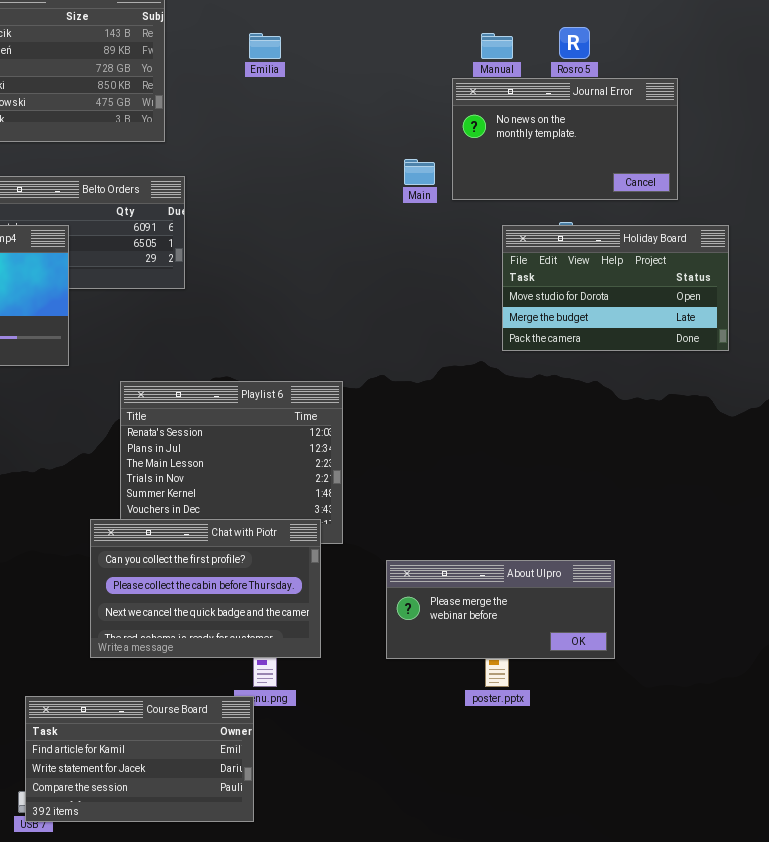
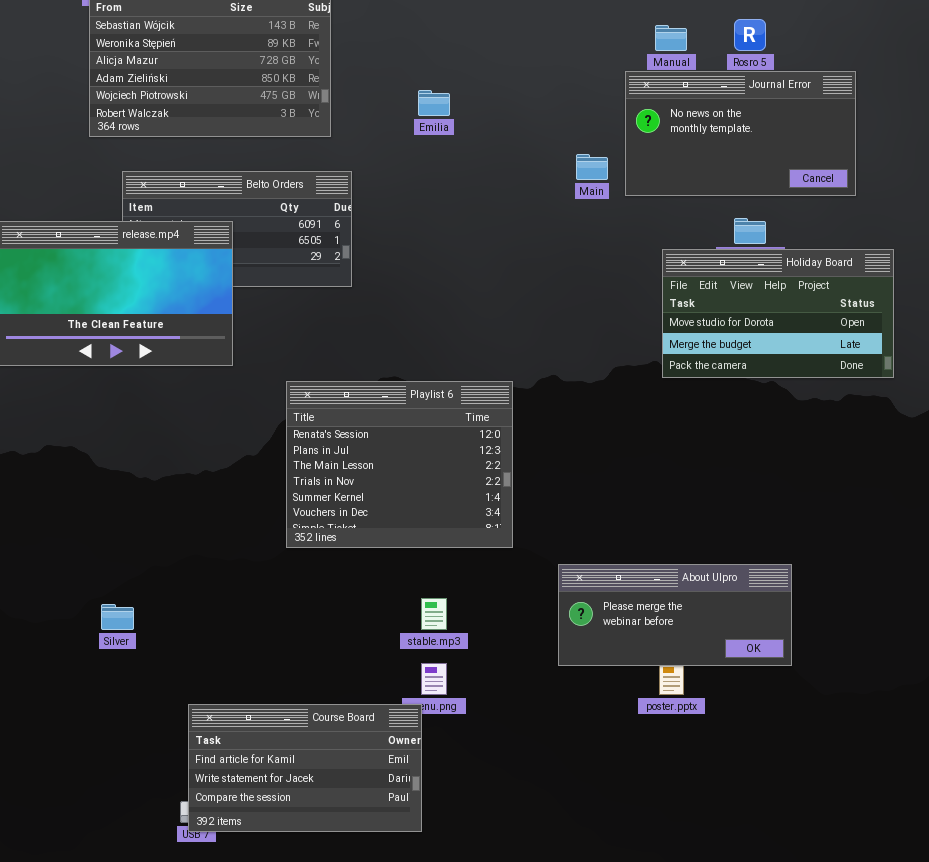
Emilia: [249,33,281,59] -> [418,90,450,116], moved
Holiday Board: [502,225,729,351] -> [662,249,894,378], moved
Chat with Piotr: [90,519,321,658] -> none, closed

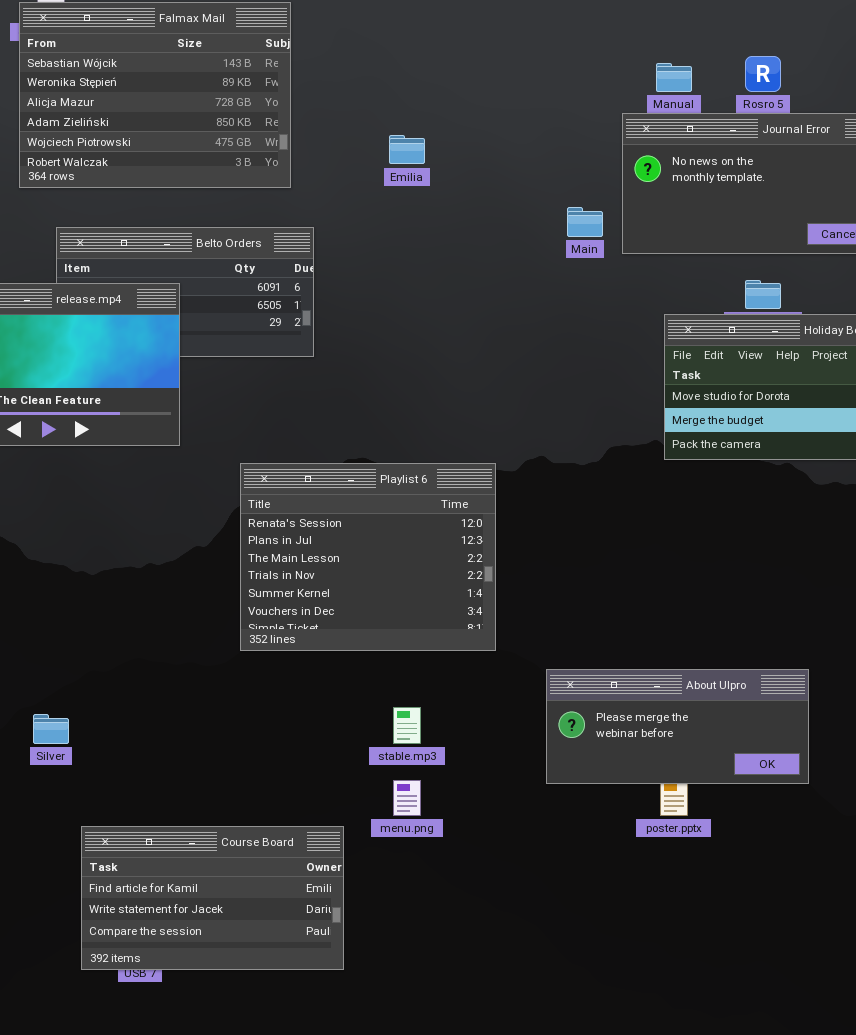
Course Board: [188,704,422,832] -> [81,826,344,970], moved

